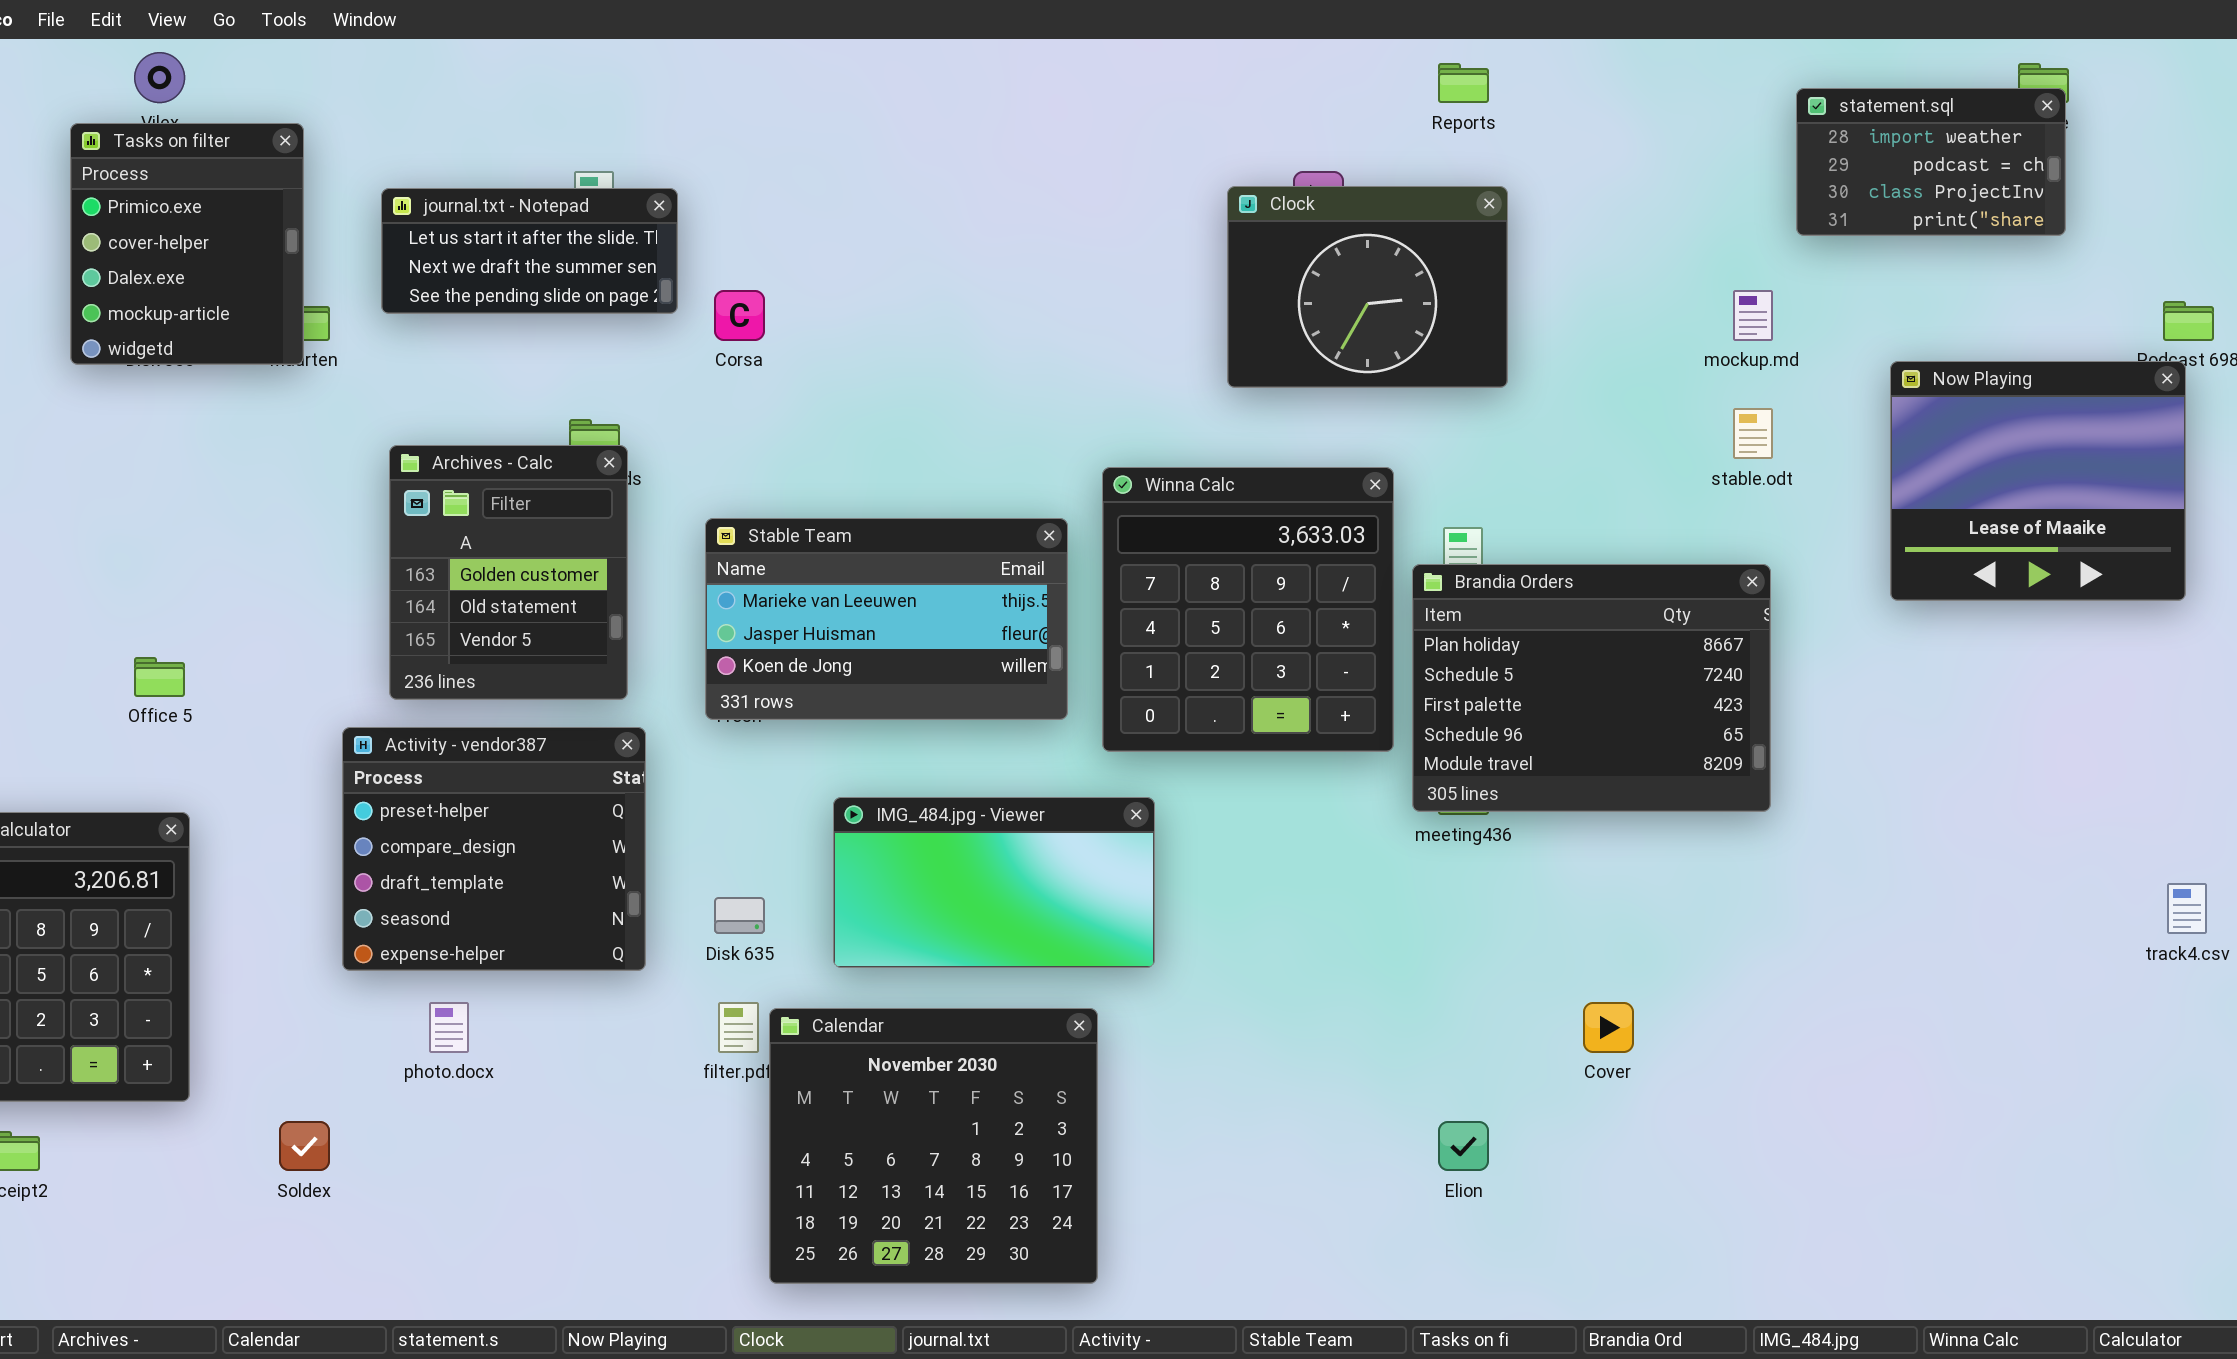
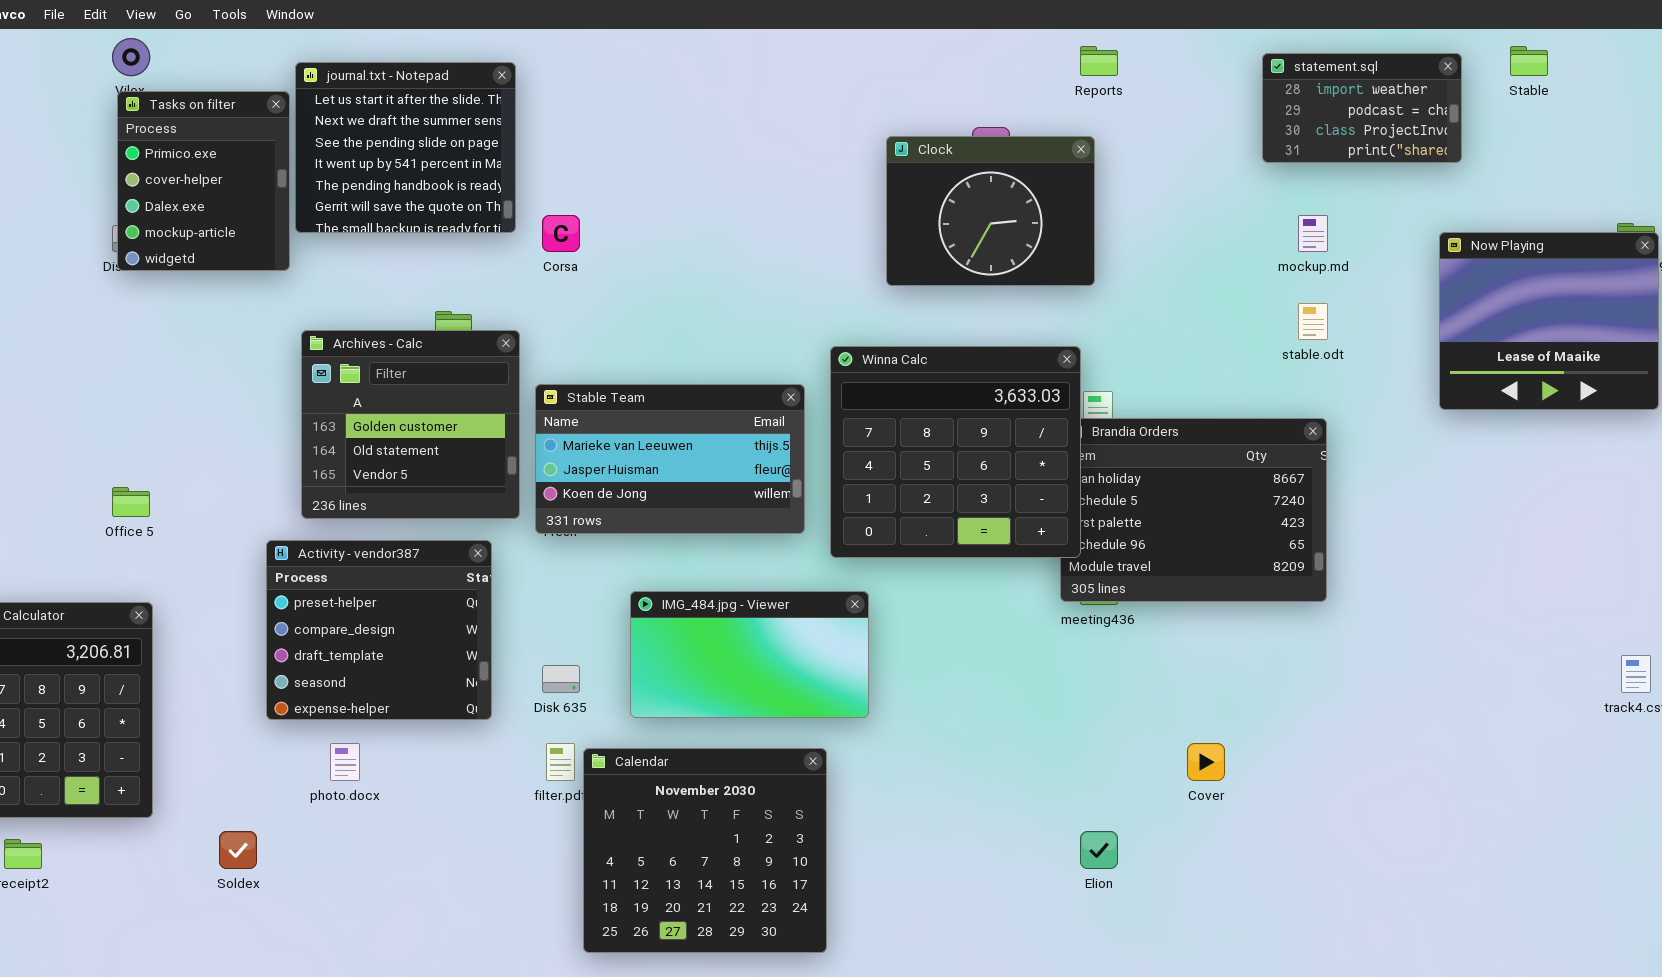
statement.sql: [1796,88,2066,236] -> [1262,53,1462,163], moved
Tasks on filter: [70,123,304,365] -> [117,91,290,271], moved
Clock: [1227,186,1508,388] -> [886,136,1095,286], moved
journal.txt - Notepad: [381,188,678,314] -> [295,62,516,233], resized
Now Playing: [1890,361,2186,601] -> [1439,232,1659,410], moved
Archives - Calc: [389,445,628,700] -> [301,330,520,519], resized
Winna Calc: [1102,467,1394,752] -> [830,346,1081,558], resized

